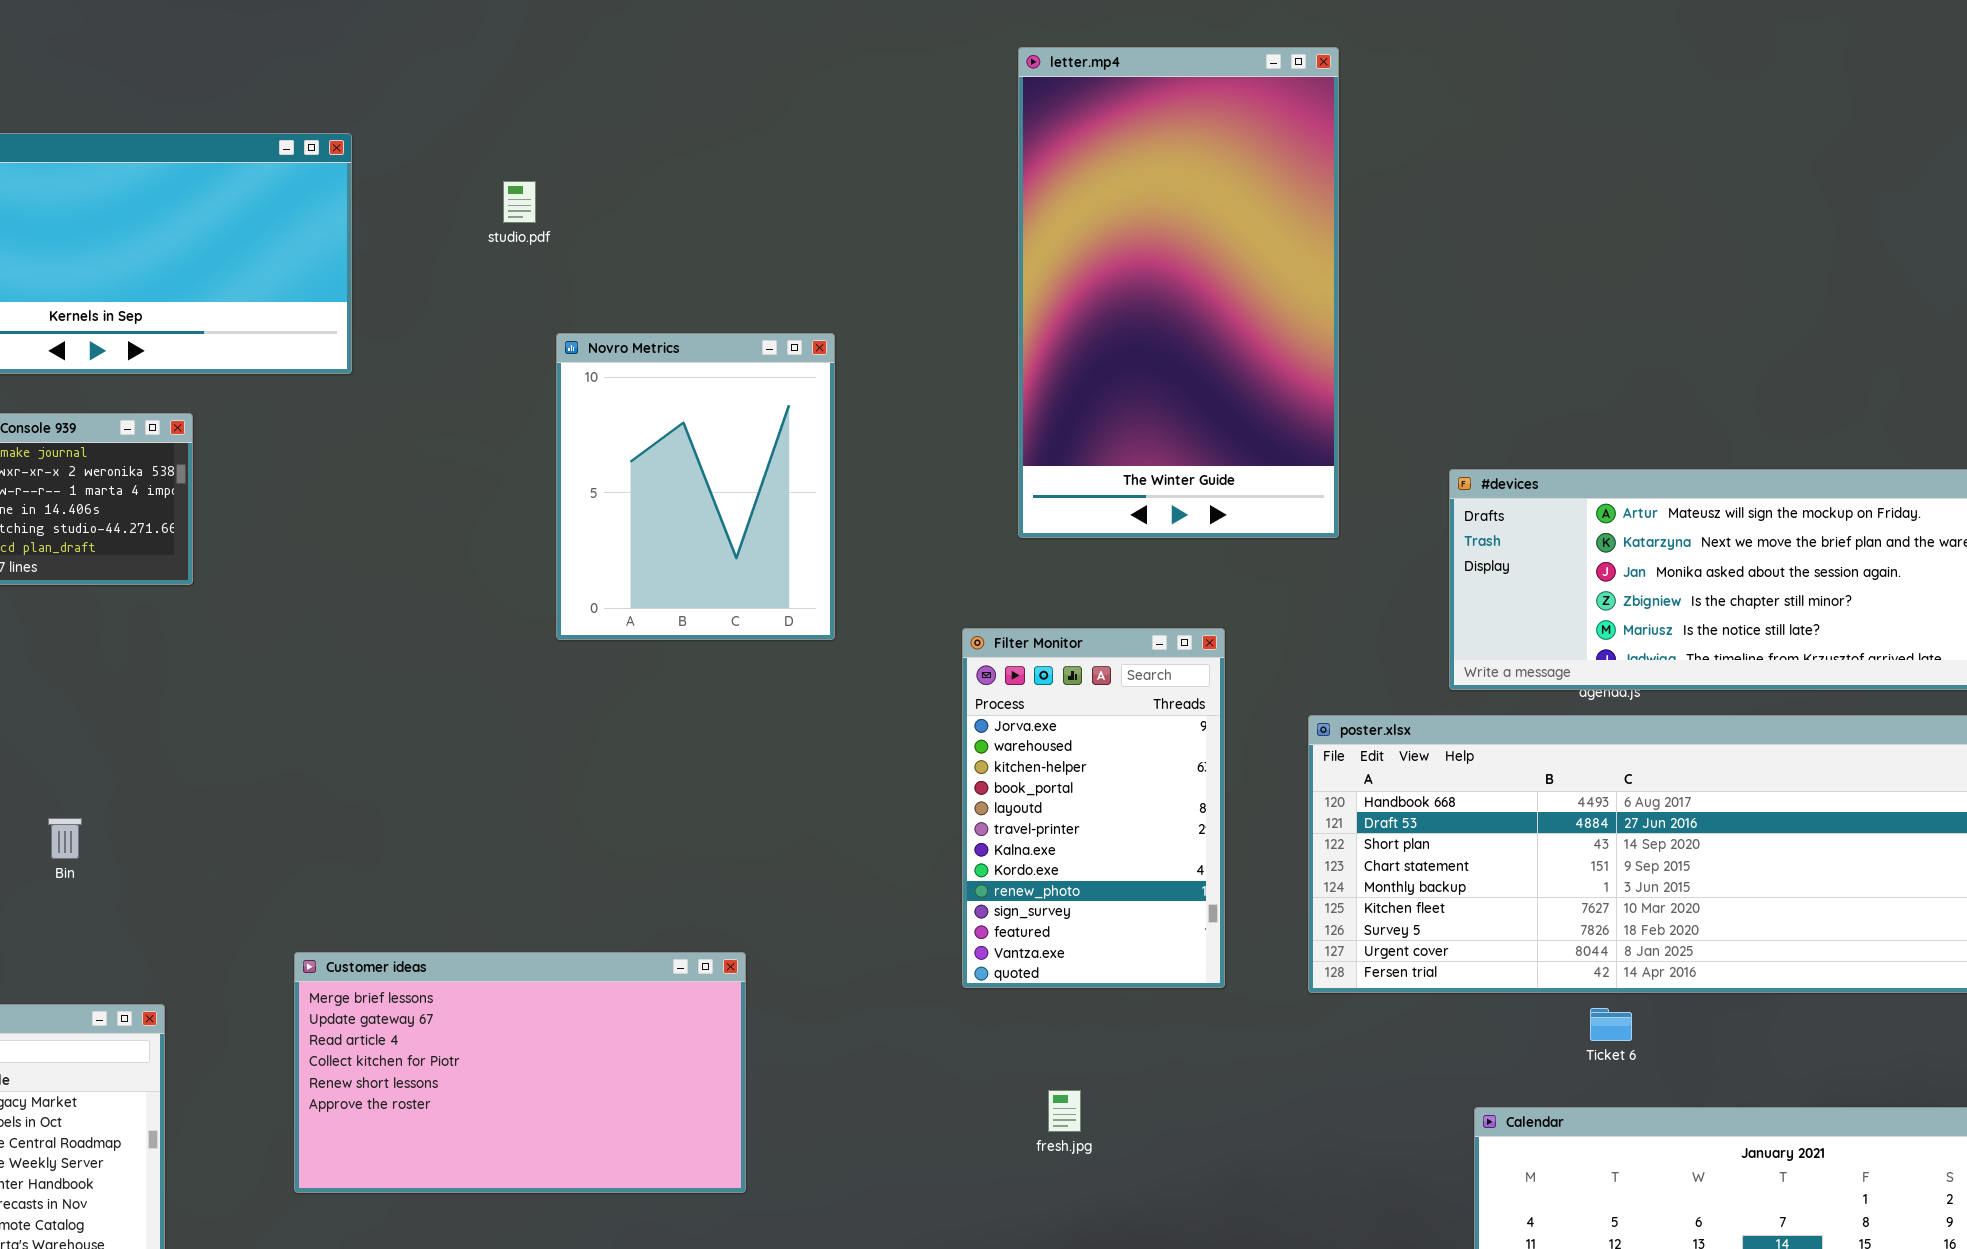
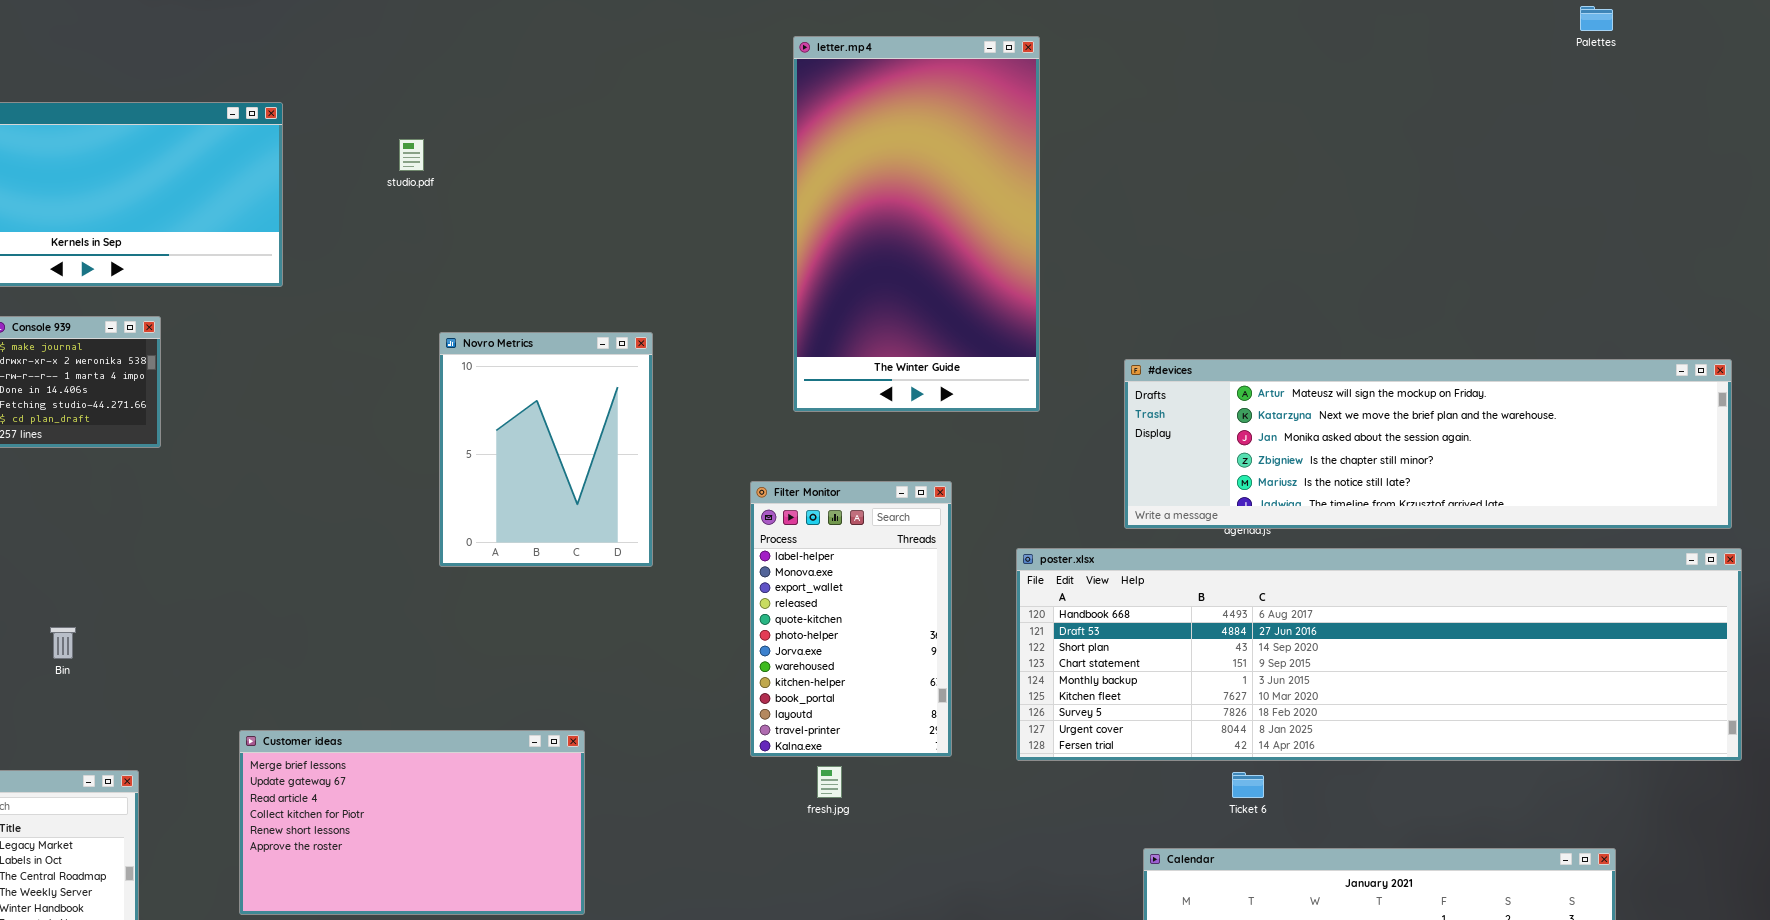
Novro Metrics: [556,333,835,640] -> [439,332,653,567], moved
Filter Monitor: [962,628,1225,988] -> [750,481,952,757], scrolled up 6 rows
fresh.jpg: [1048,1090,1081,1132] -> [817,766,842,798], moved

